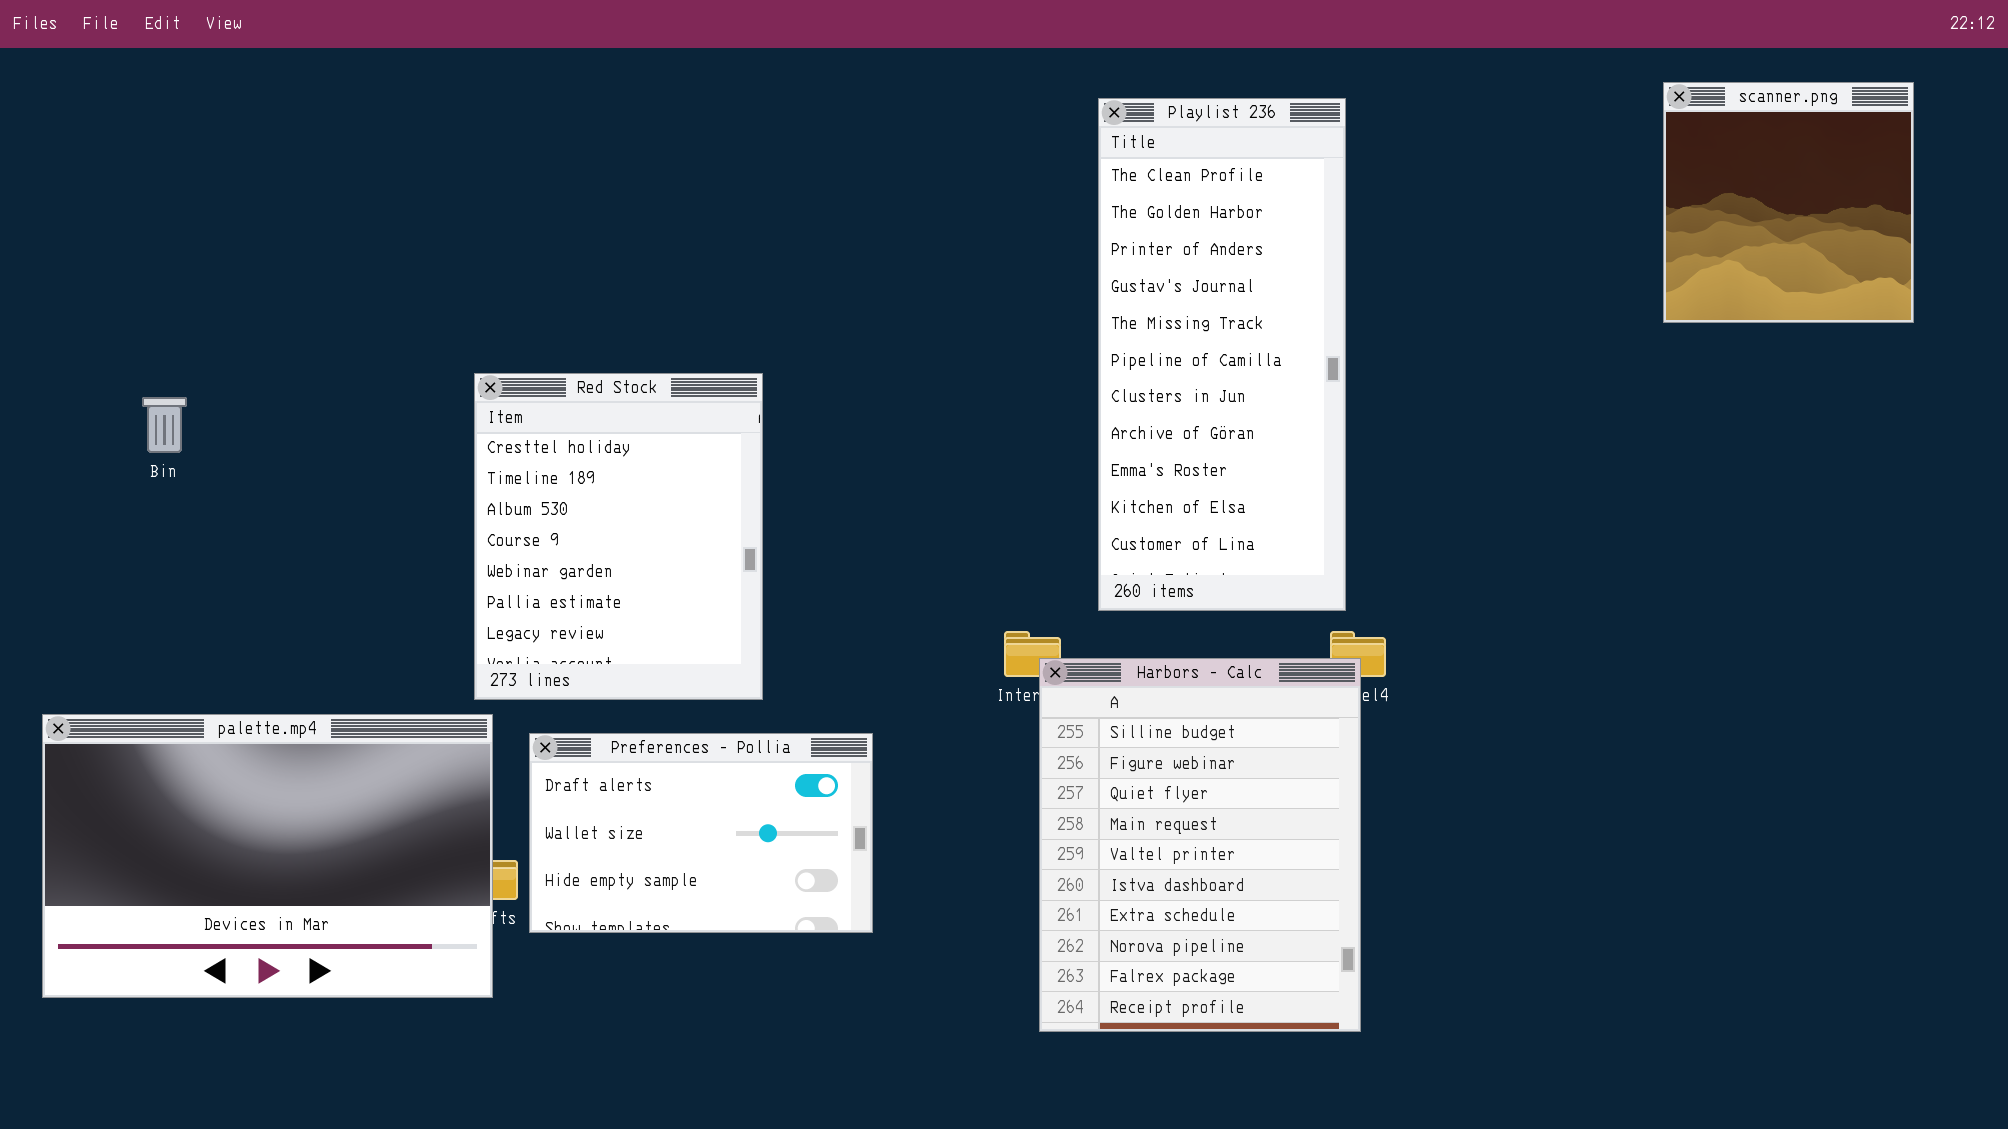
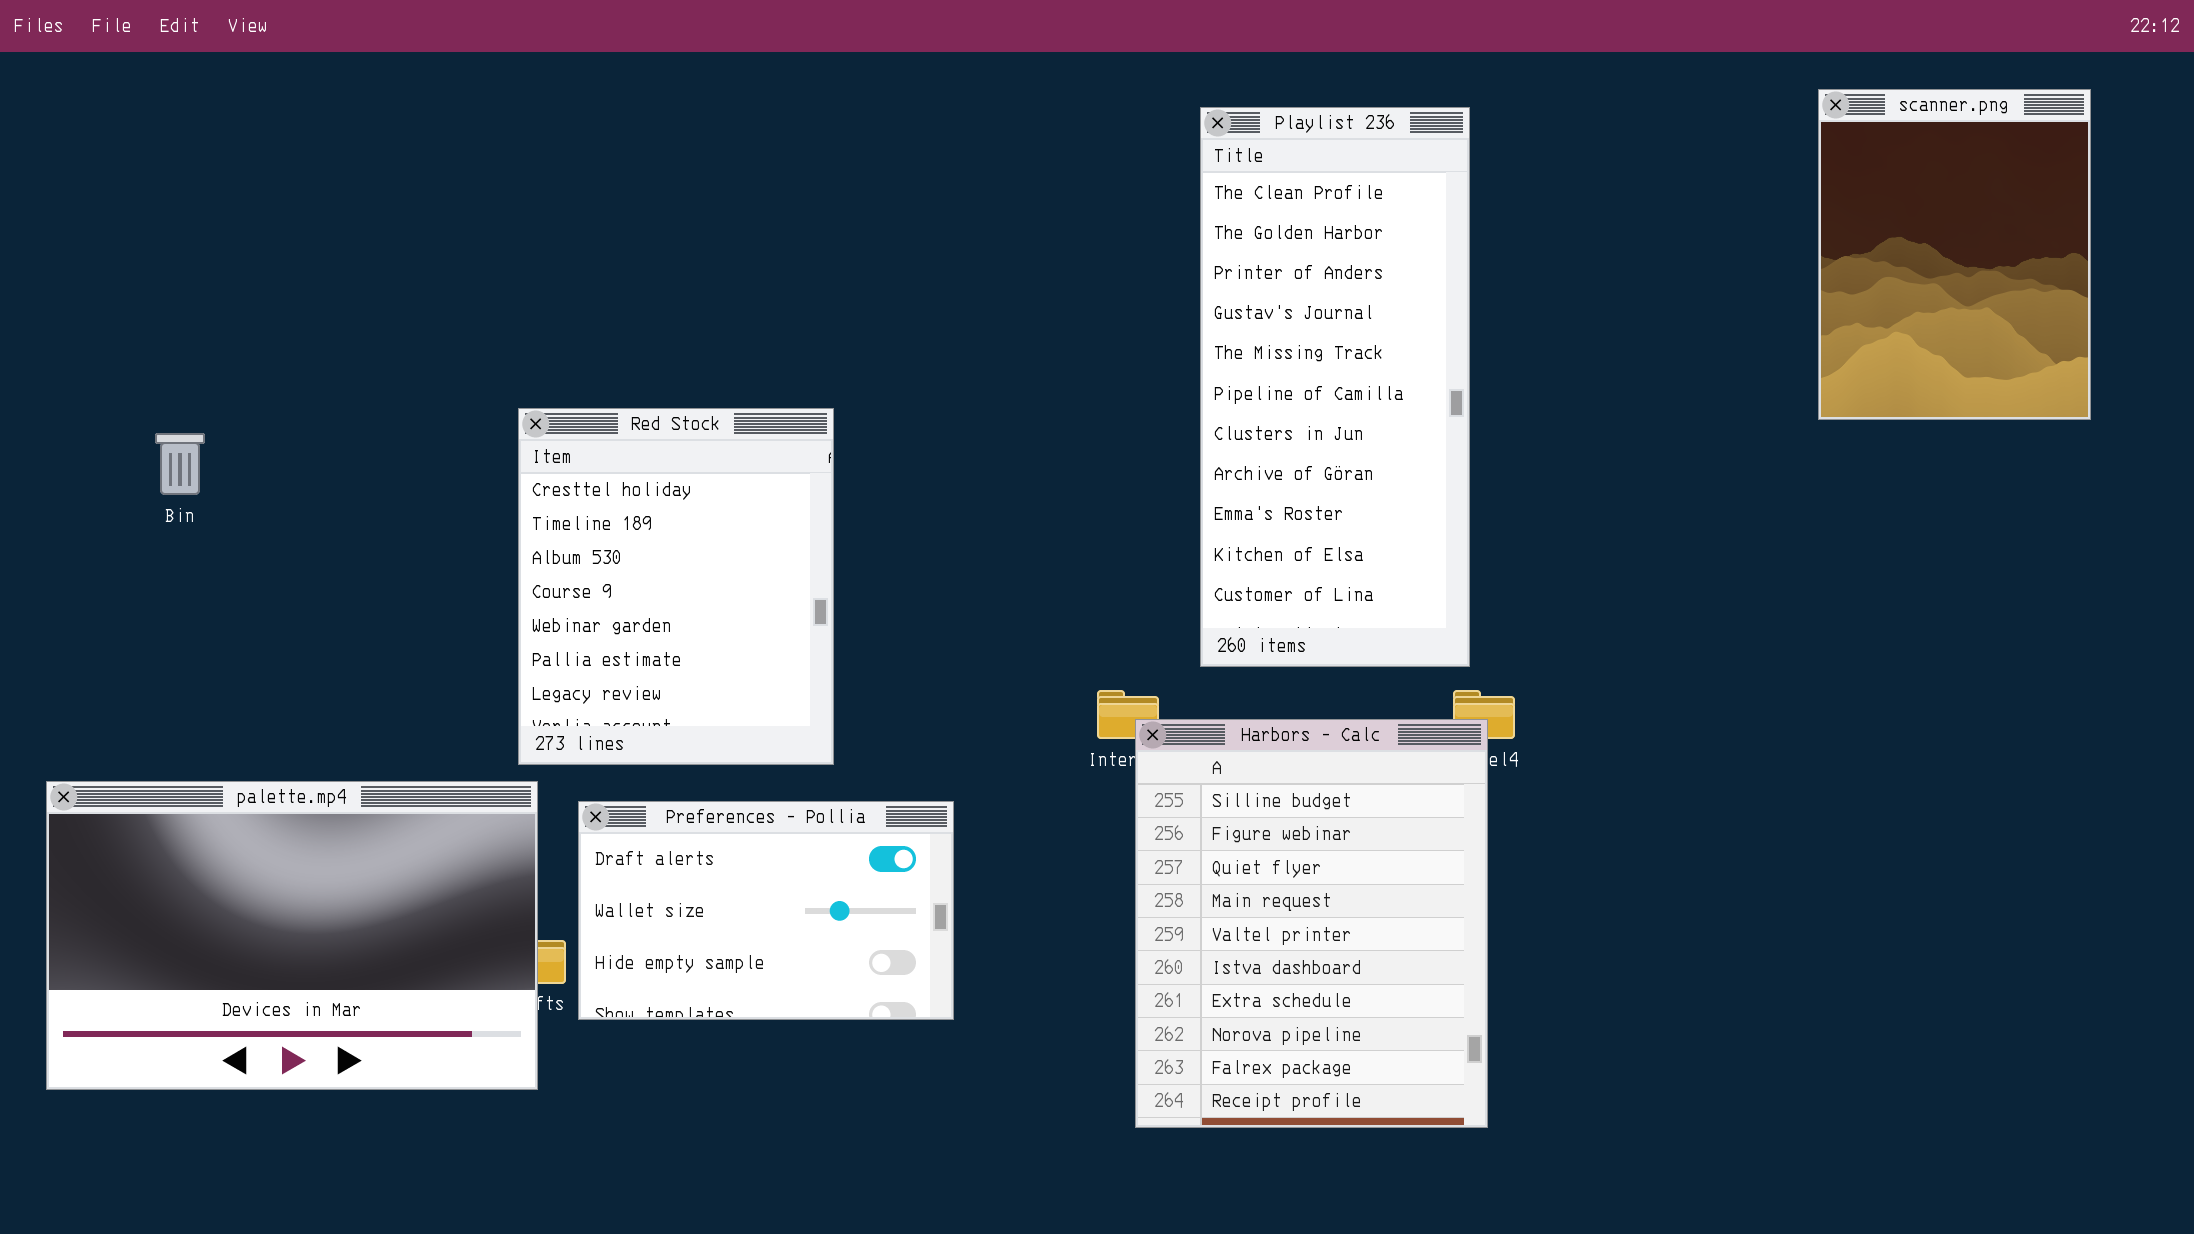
scanner.png: [1663,82,1914,323] -> [1818,89,2091,420], resized

